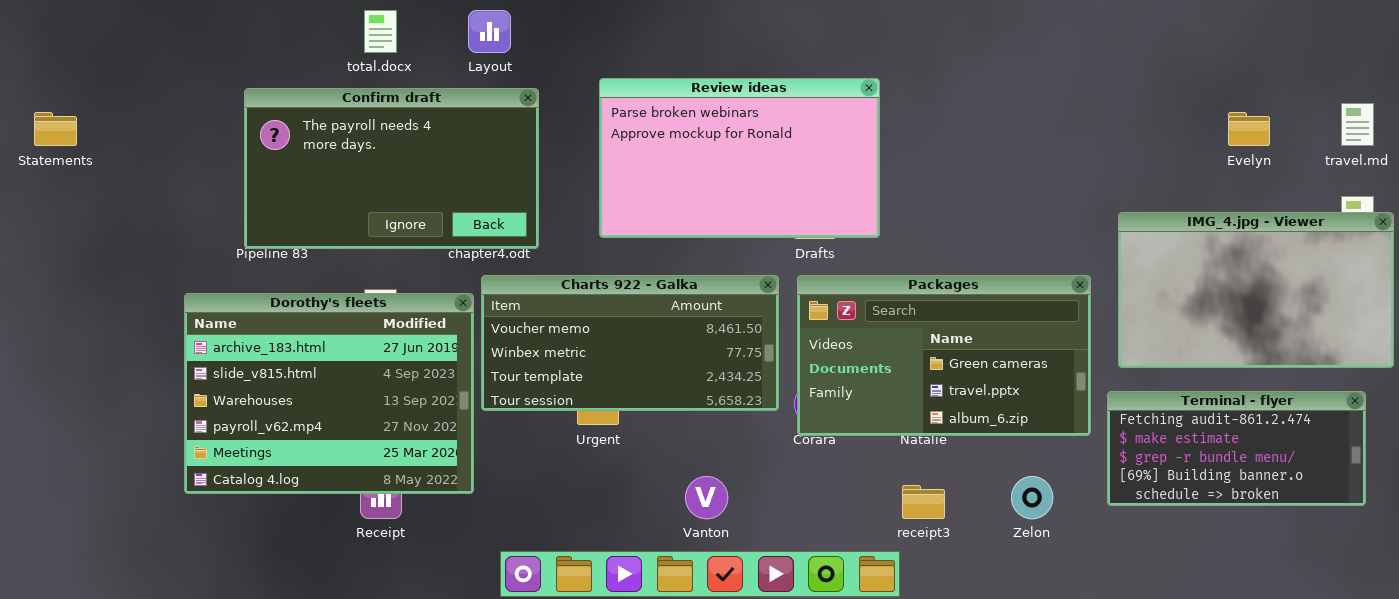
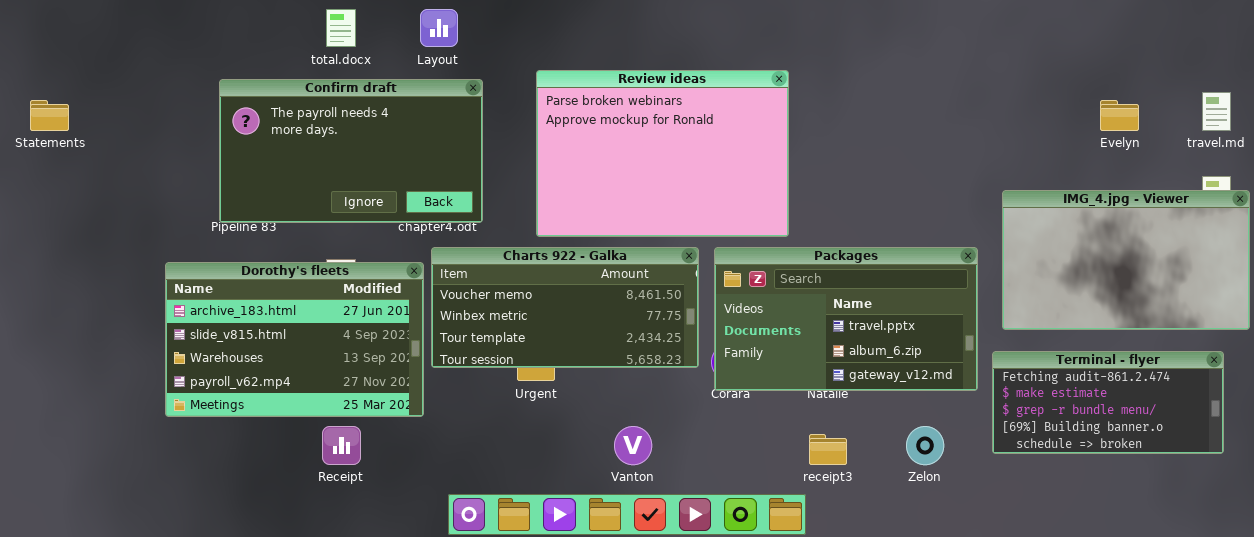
Review ideas: [599,78,880,238] -> [536,70,789,237], resized
Packages: [797,275,1091,436] -> [714,247,978,391], scrolled down 1 row
Dorothy's fleets: [184,293,474,494] -> [165,262,424,417], resized

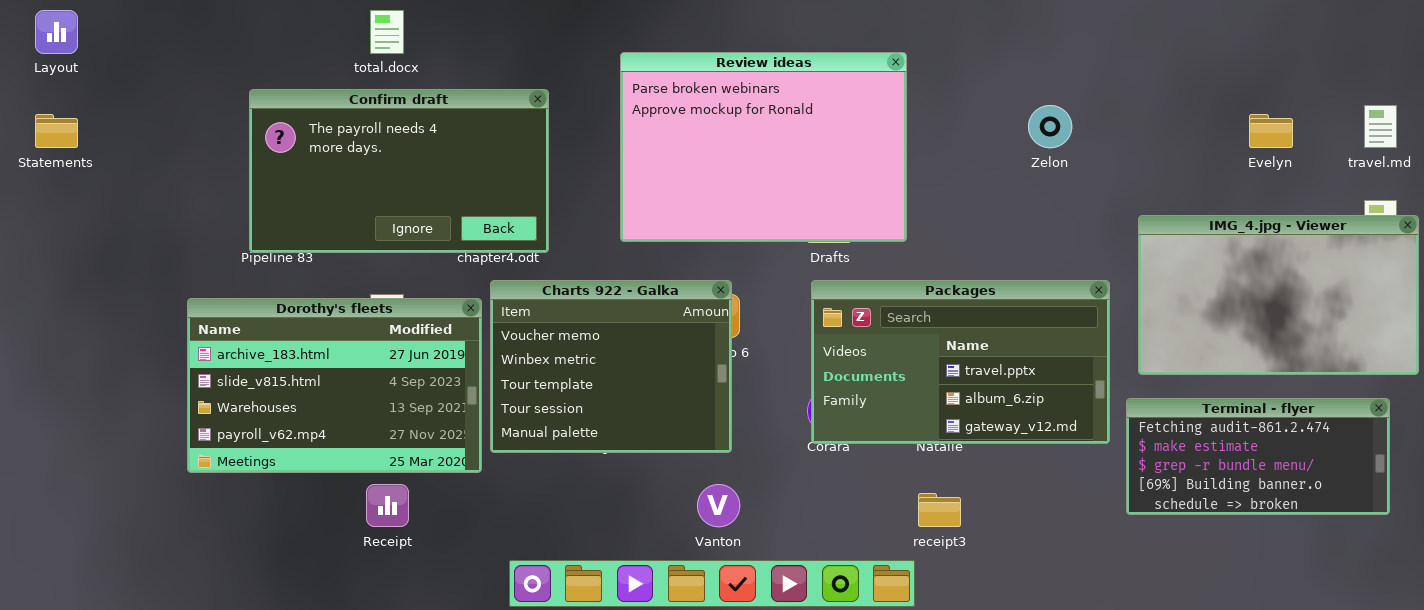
Layout: [420,9,458,47] -> [35,10,78,54], moved
Review ideas: [536,70,789,237] -> [620,52,907,242], moved
Charts 922 - Galka: [431,247,699,368] -> [490,280,732,453], resized
Zelon: [906,426,944,465] -> [1028,105,1072,148], moved

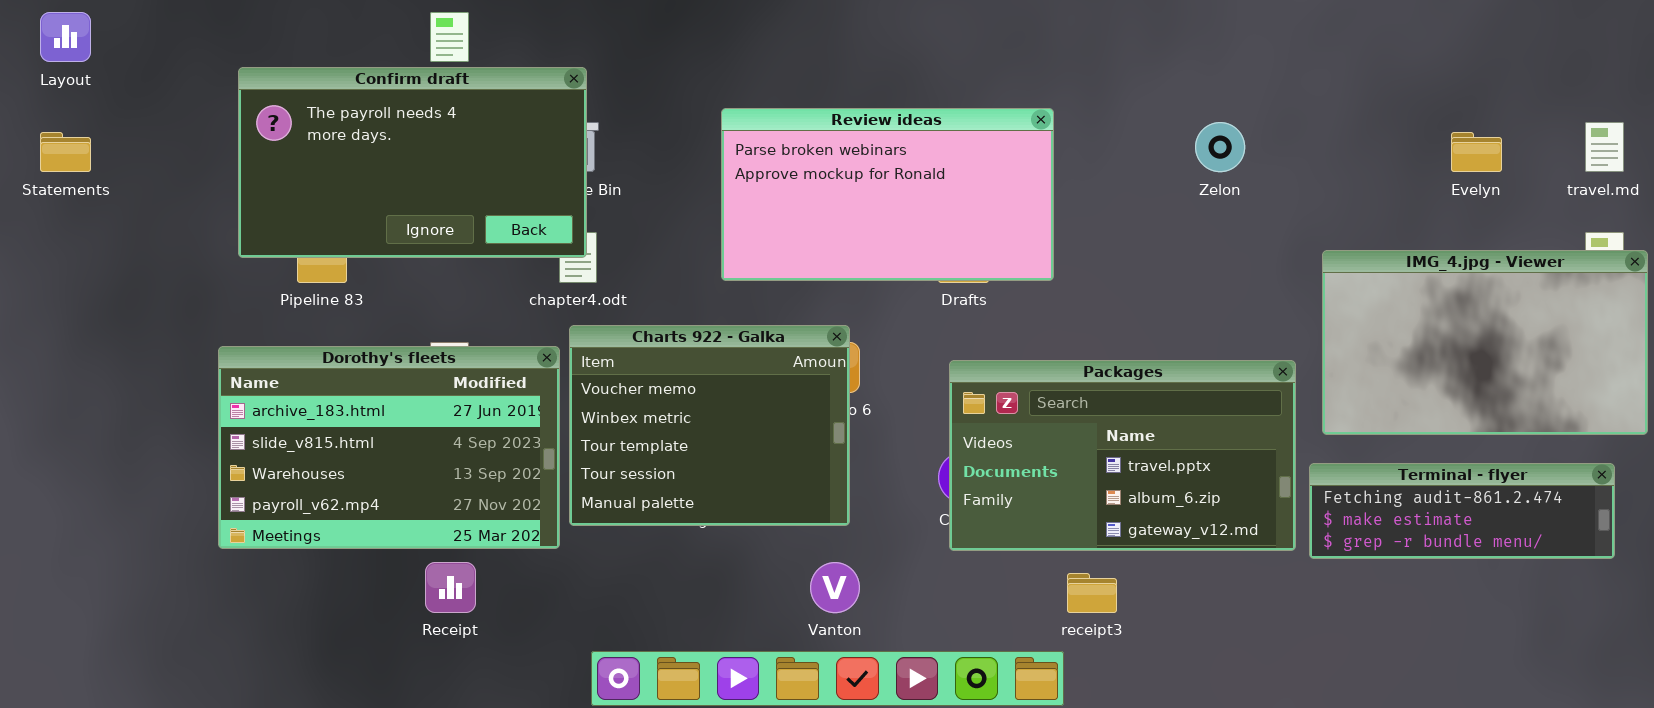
Review ideas: [620,52,907,242] -> [721,108,1054,281], resized
Confirm draft: [249,89,549,253] -> [238,67,587,258], moved
Packages: [811,280,1110,444] -> [949,360,1296,551], moved
Terminal - flyer: [1126,398,1390,515] -> [1309,463,1615,559], resized

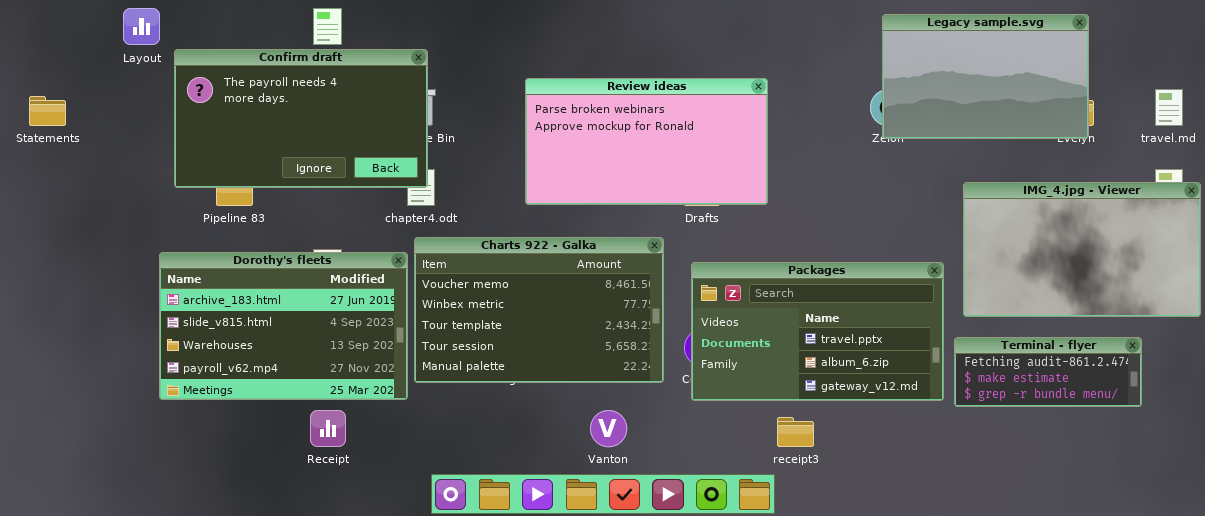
Layout: [40,12,91,62] -> [123,8,160,45], moved
Legacy sample.svg: none -> [882,14,1089,139], opened
Charts 922 - Galka: [569,325,850,526] -> [414,237,664,383], resized
Terminal - flyer: [1309,463,1615,559] -> [954,337,1142,407], resized

